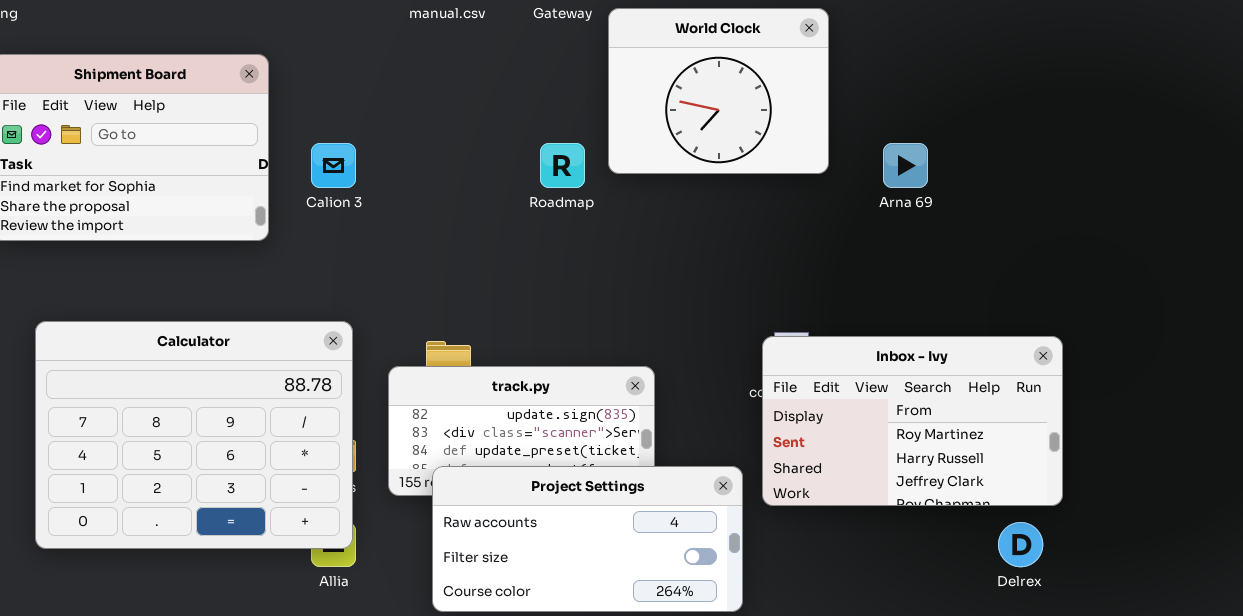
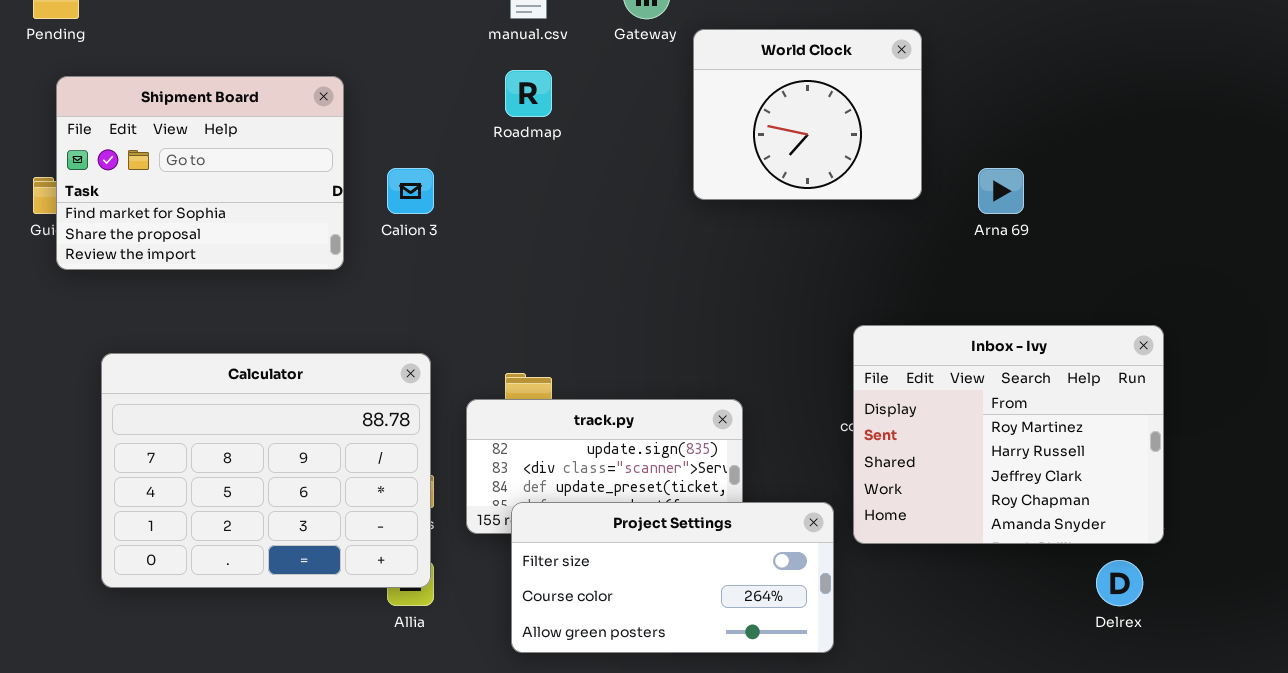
Roadmap: [540,143,585,188] -> [505,70,552,117], moved
Inbox - Ivy: [762,336,1063,506] -> [853,325,1164,544], resized
Project Settings: [432,466,743,612] -> [511,502,834,653], scrolled down 1 row

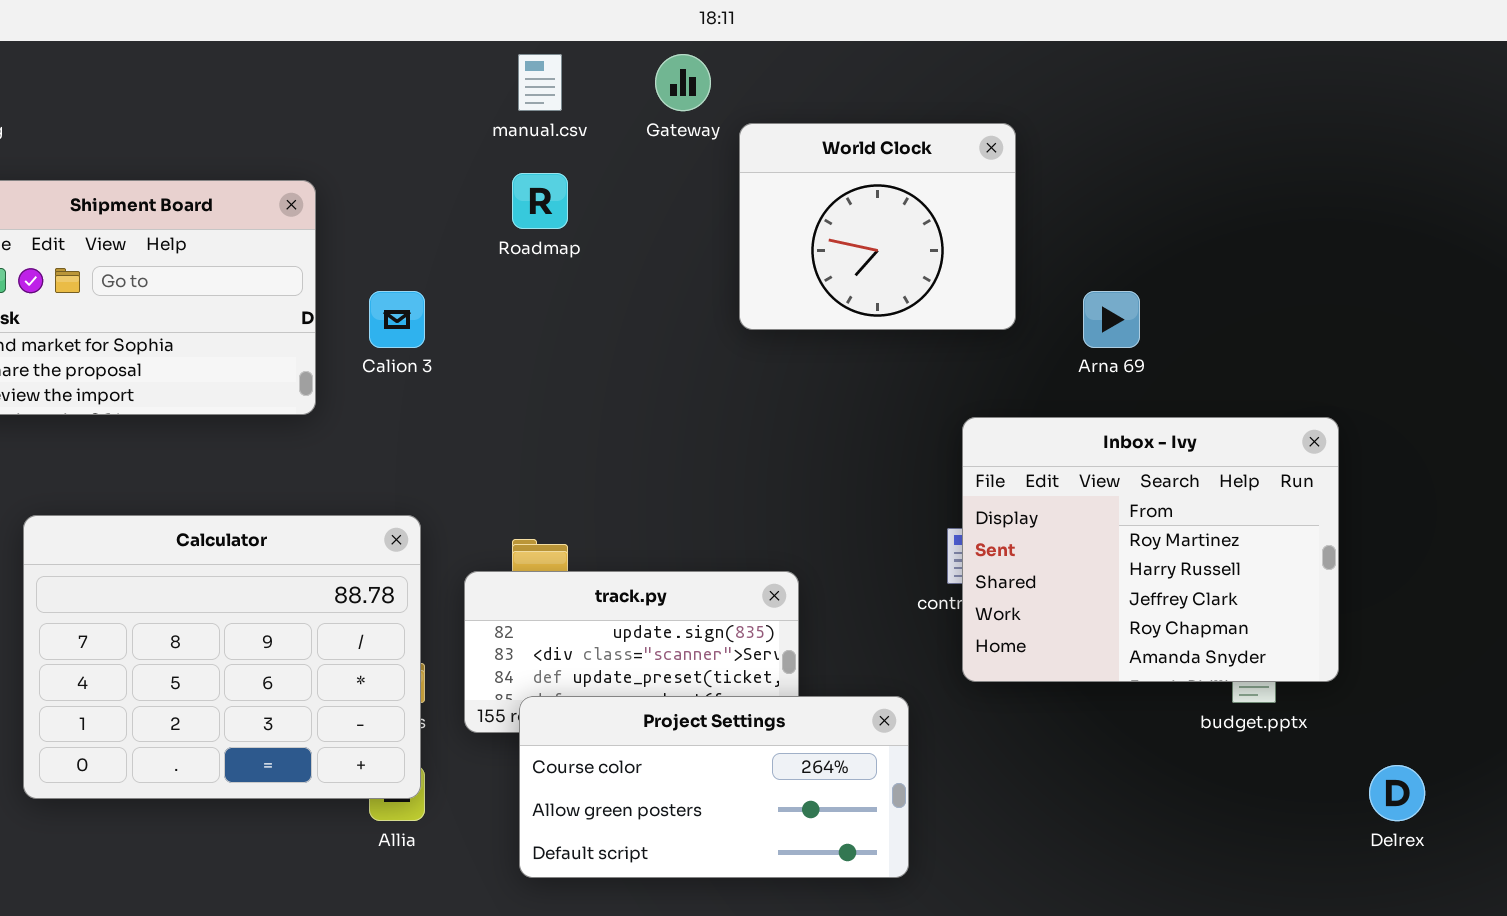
Inbox - Ivy: [853,325,1164,544] -> [962,417,1339,682], moved
Project Settings: [511,502,834,653] -> [519,696,909,878], scrolled down 1 row
Delrex: [1096,560,1143,606] -> [1369,765,1425,821], moved

